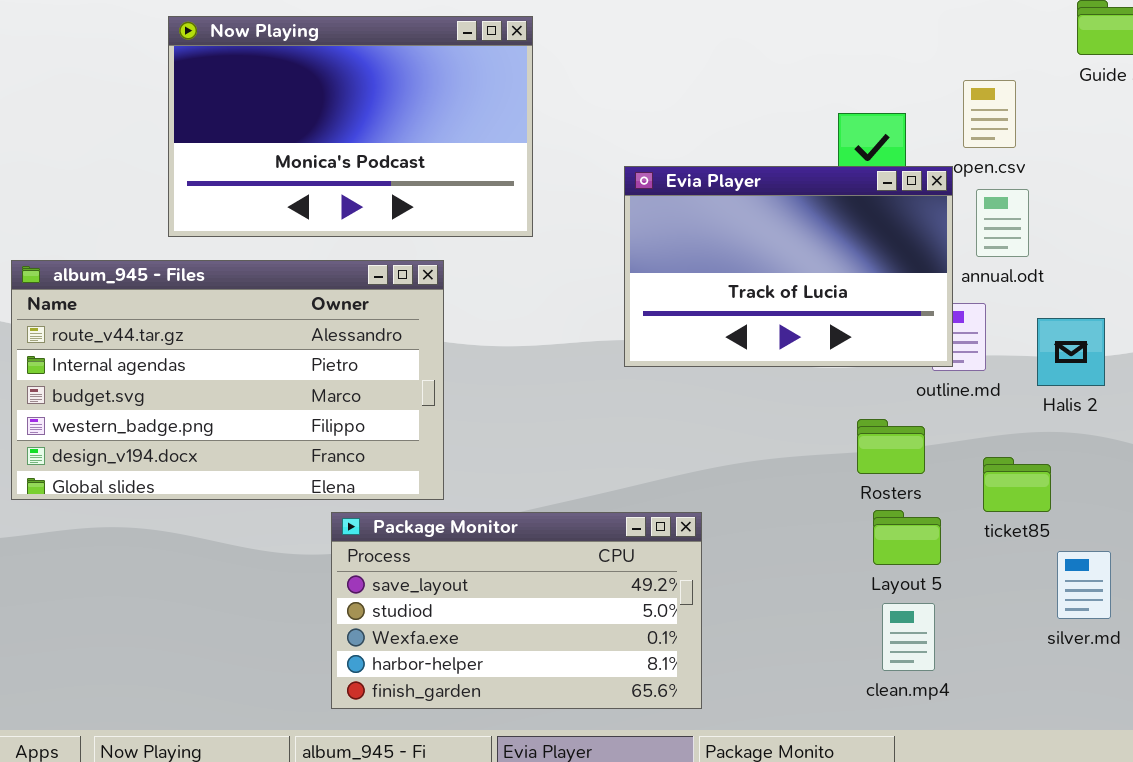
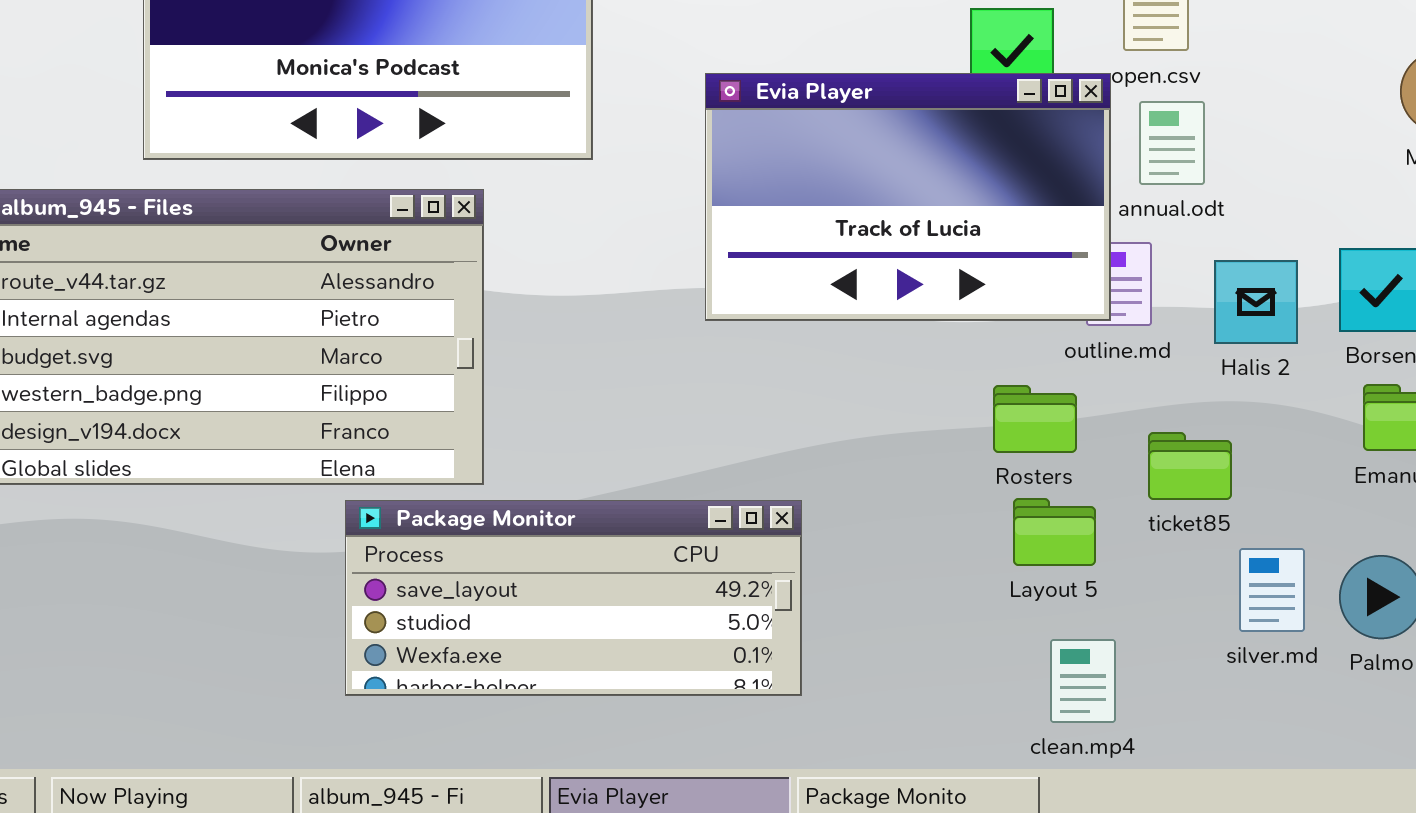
Package Monitor: [331,512,702,709] -> [345,500,802,696], resized
clean.mp4: [882,603,935,671] -> [1050,639,1116,723], moved

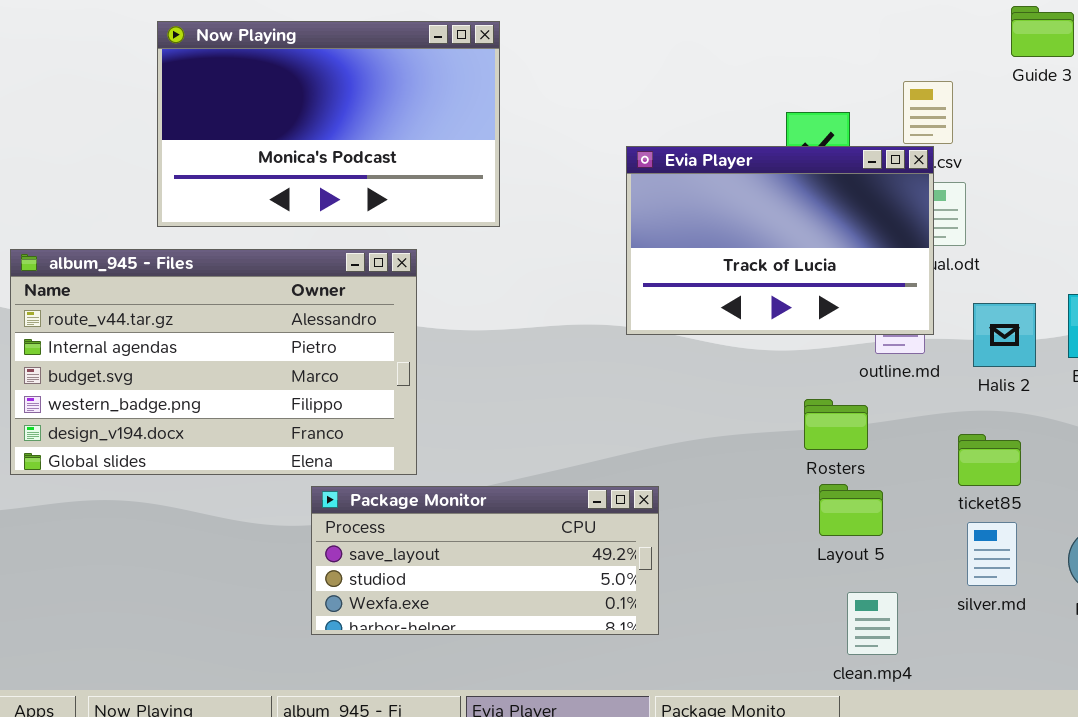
Evia Player: [705,73,1111,321] -> [626,146,934,335], moved
ticket85: [1148,432,1232,500] -> [958,434,1021,486], moved
silver.md: [1239,548,1305,632] -> [967,522,1017,586], moved

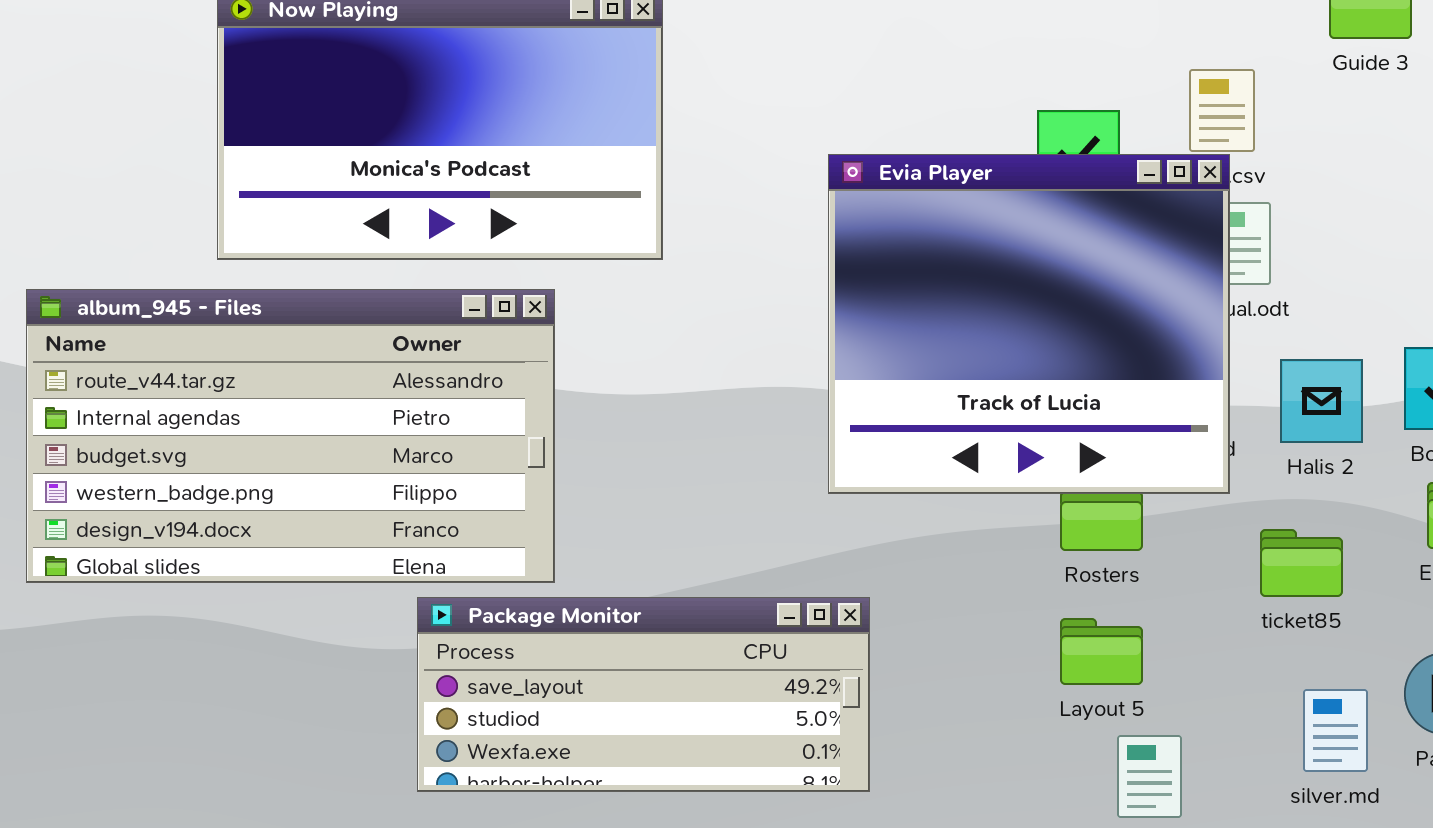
Evia Player: [626,146,934,335] -> [828,154,1230,494], resized
Layout 5: [819,484,883,536] -> [1060,618,1143,685], moved
silver.md: [967,522,1017,586] -> [1303,689,1368,772], moved

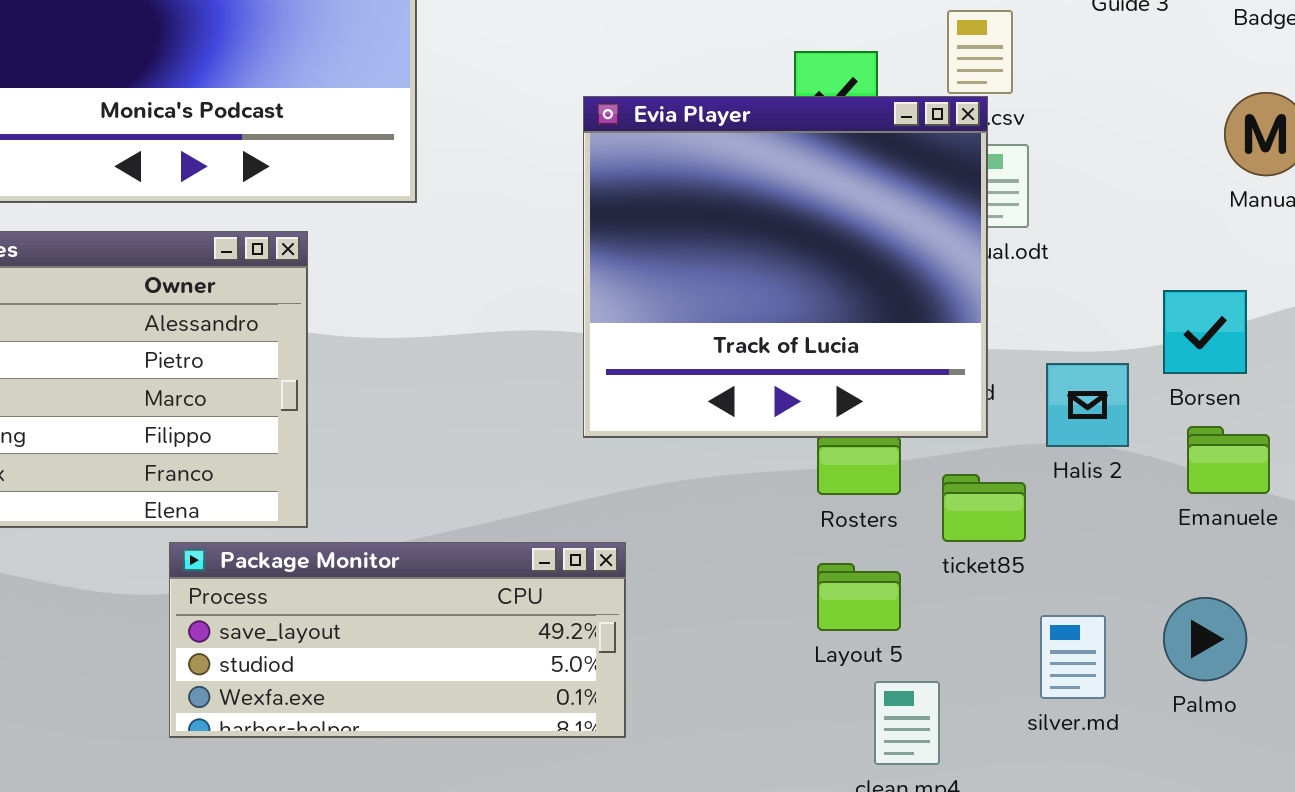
Halis 2: [1280,359,1363,443] -> [1046,363,1129,447], moved
ticket85: [1260,529,1343,597] -> [942,474,1026,542], moved
silver.md: [1303,689,1368,772] -> [1040,615,1106,699], moved

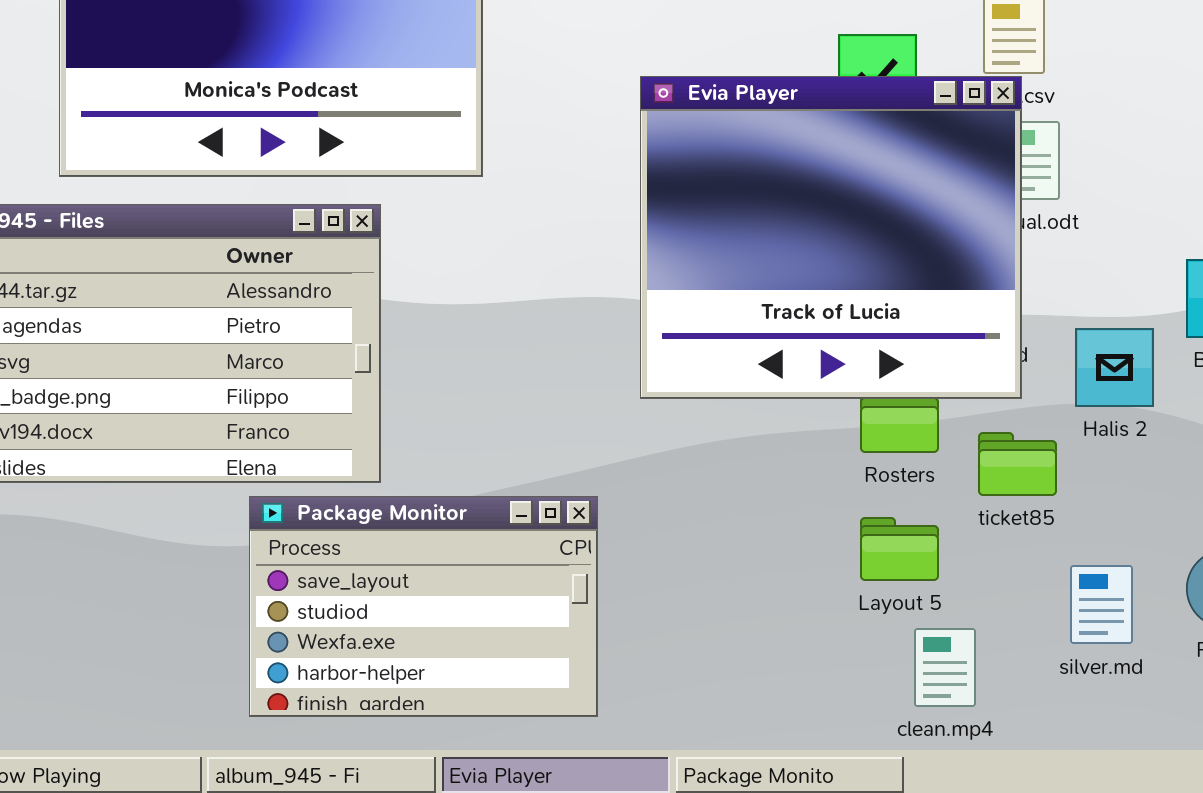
Package Monitor: [169,542,626,738] -> [249,496,598,717], resized

